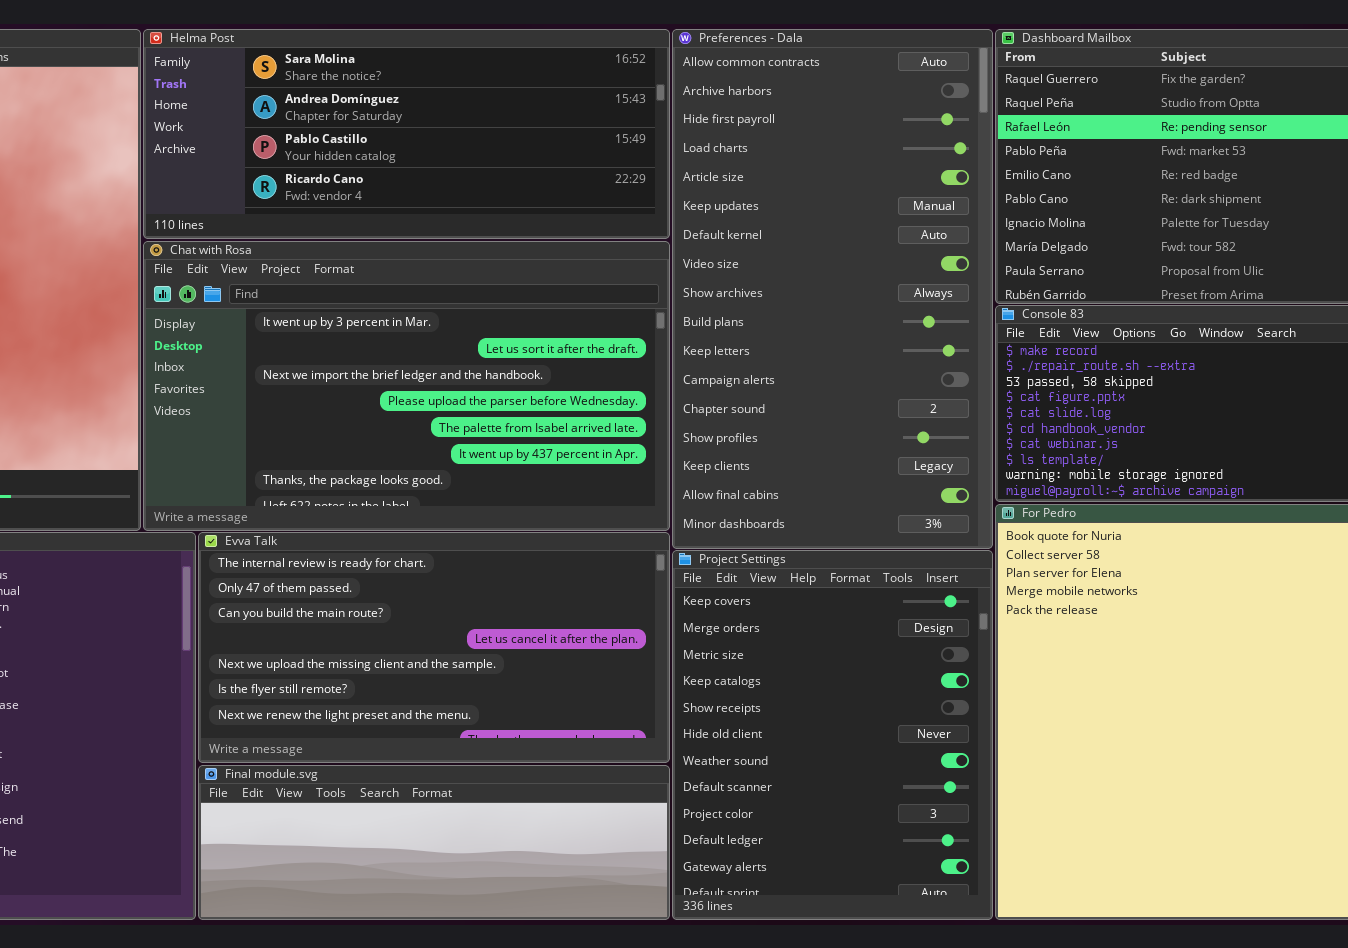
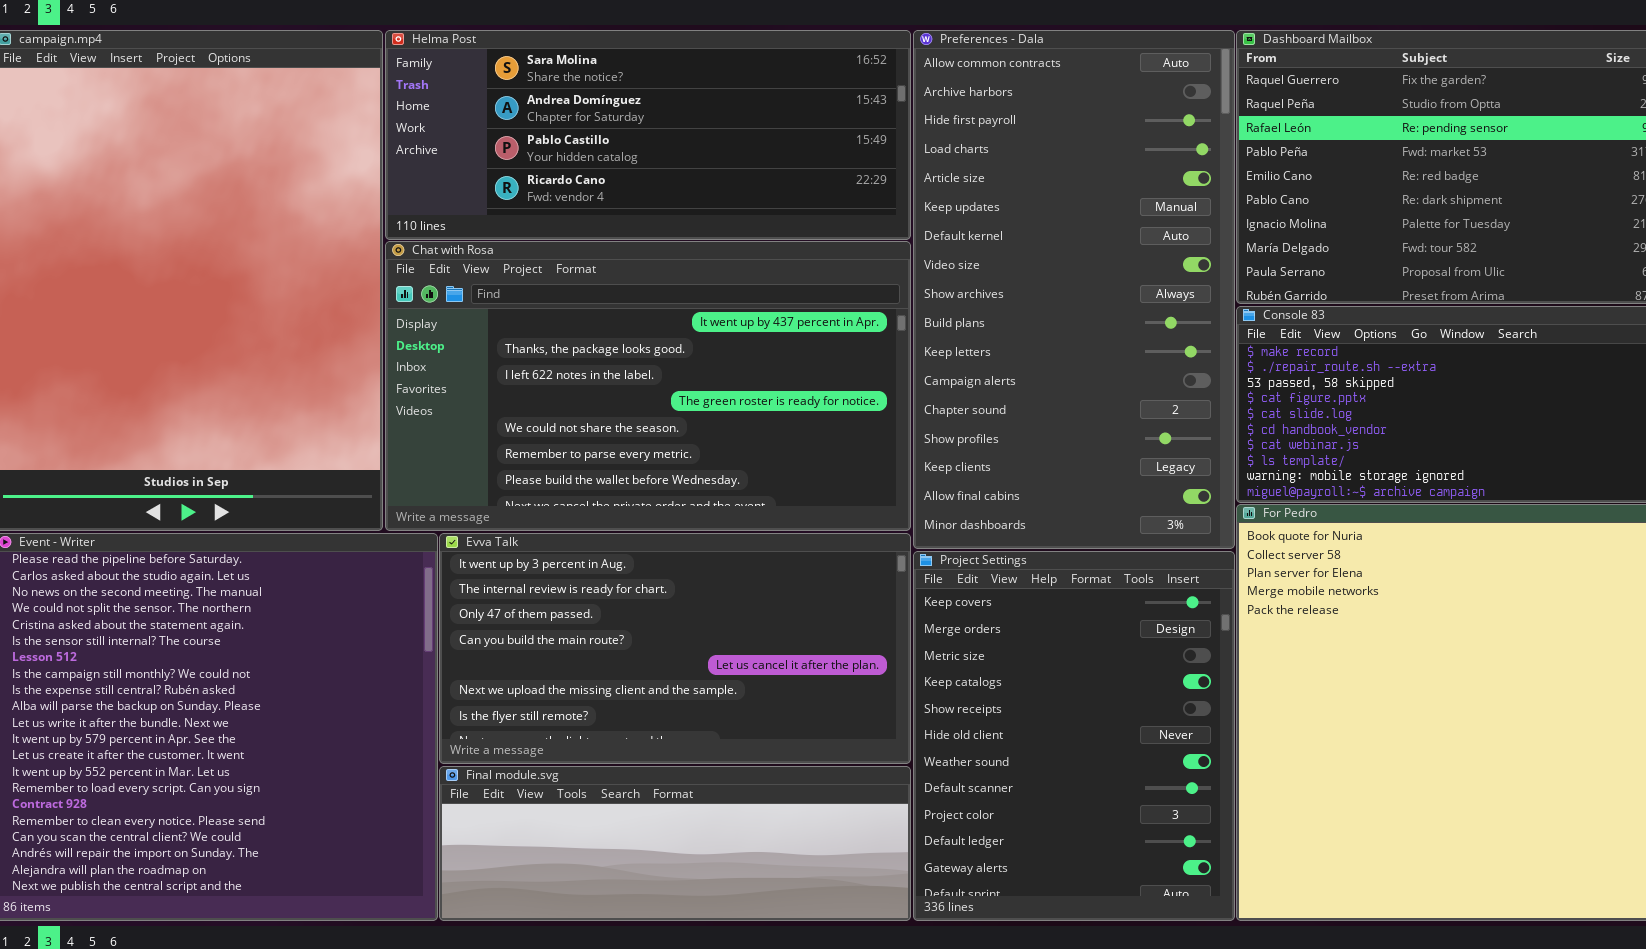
Chat with Rosa: [143,241,670,531] -> [385,241,911,531], scrolled down 5 rows
Evva Talk: [198,532,670,763] -> [439,533,911,764], scrolled up 1 row

